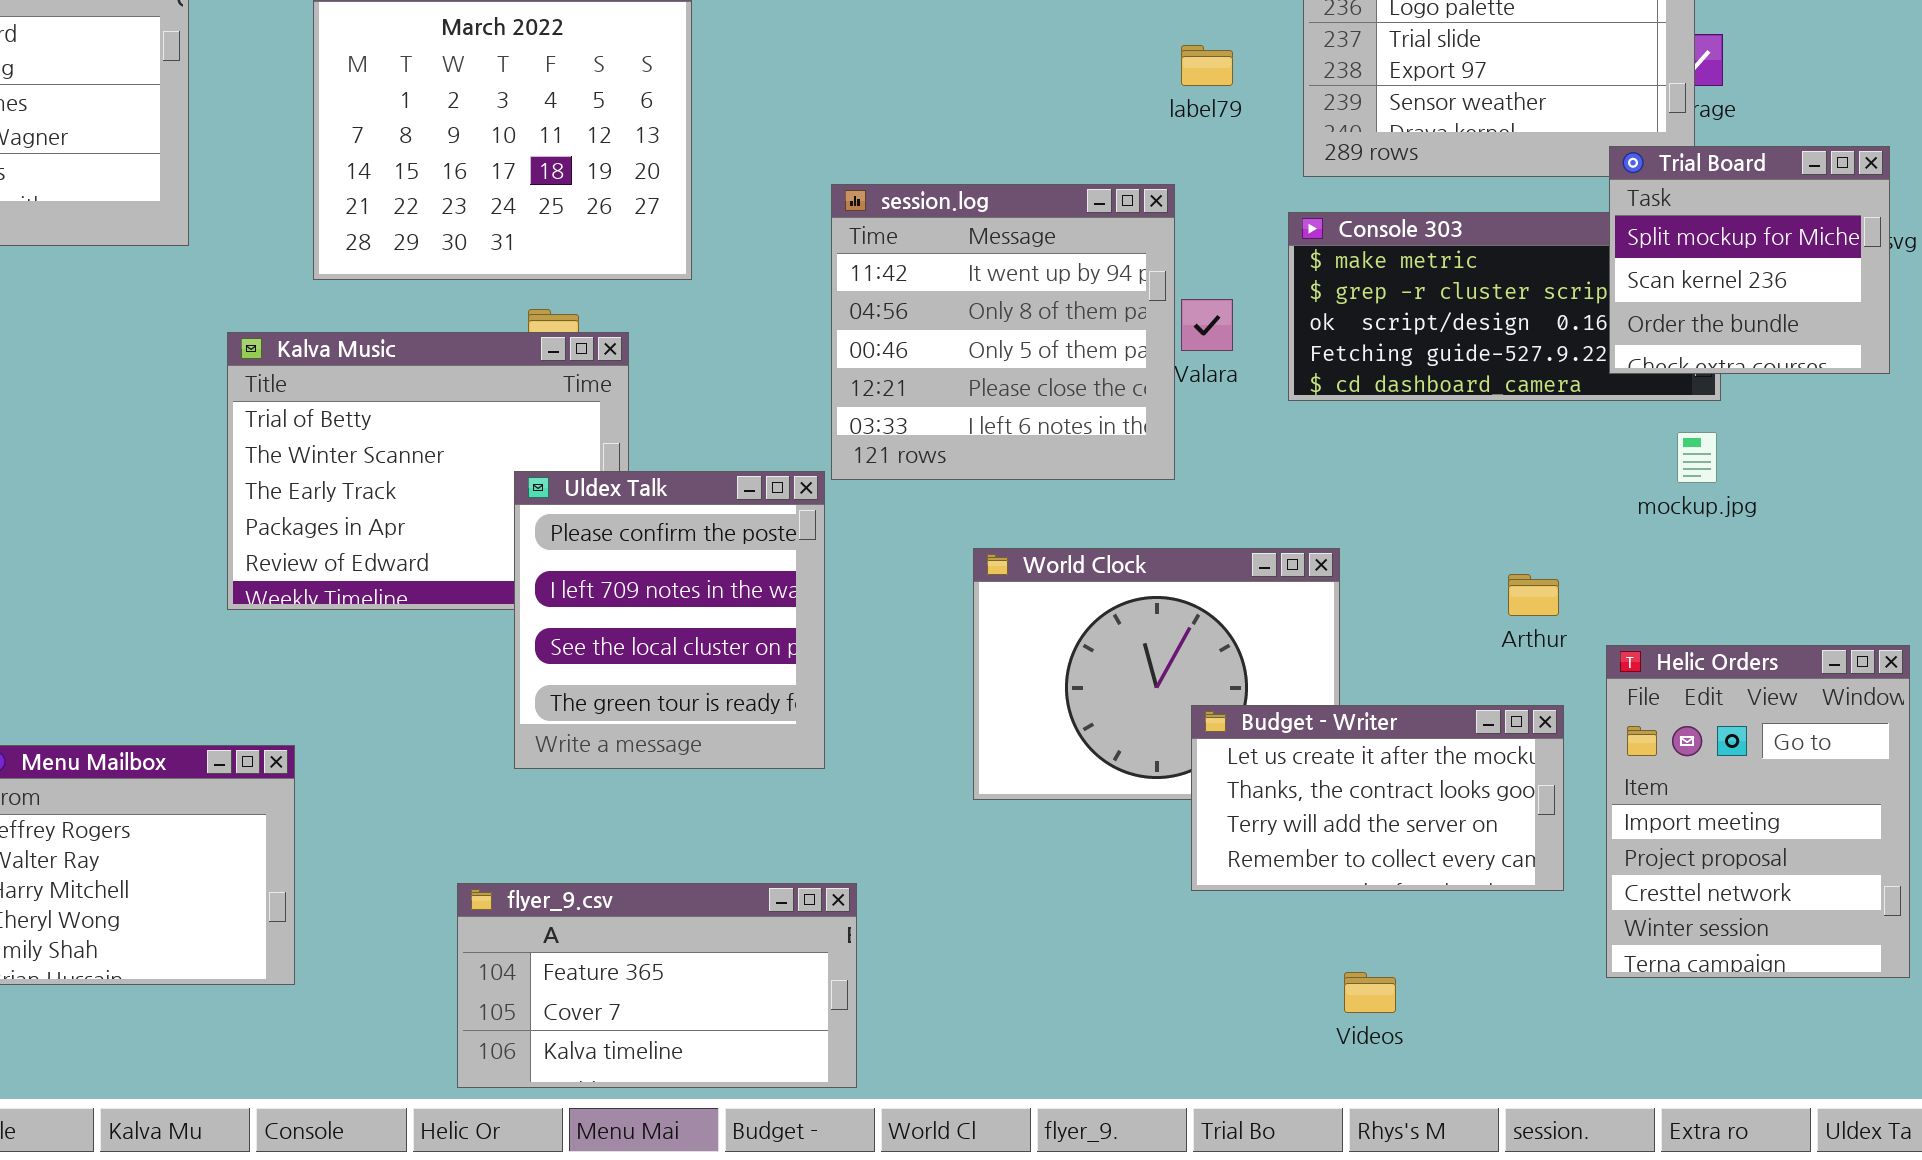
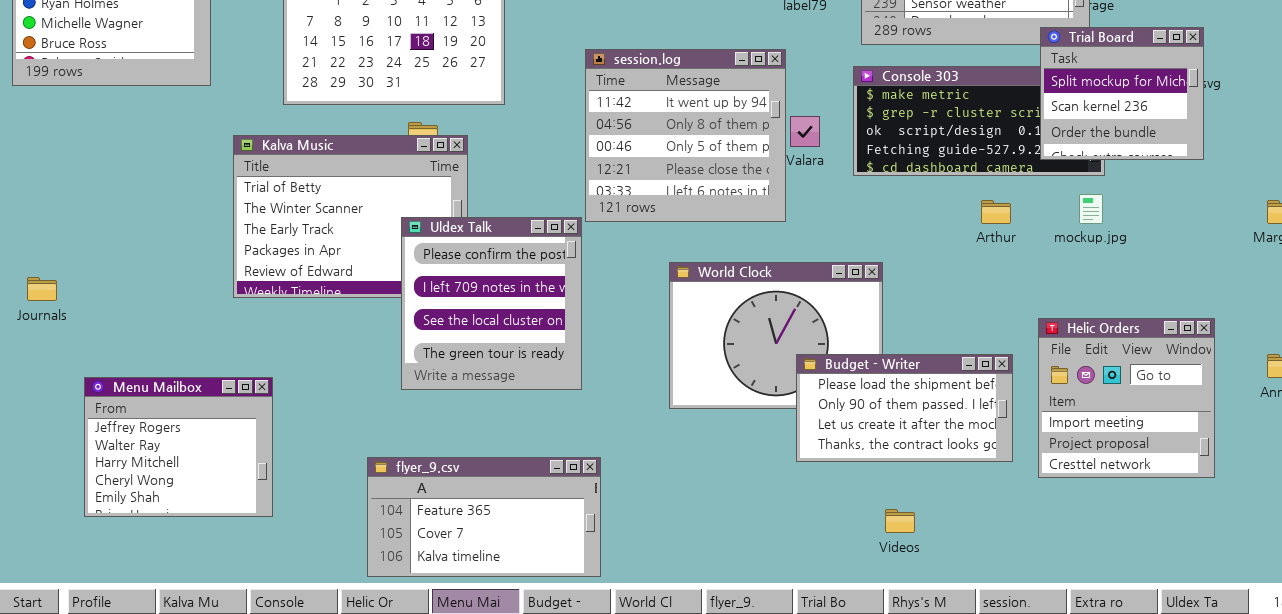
Arthur: [1508,574,1559,616] -> [981,200,1011,224], moved
Helic Orders: [1606,645,1910,978] -> [1038,318,1215,478], resized
Budget - Writer: [1191,705,1564,891] -> [796,354,1013,462], scrolled up 2 rows

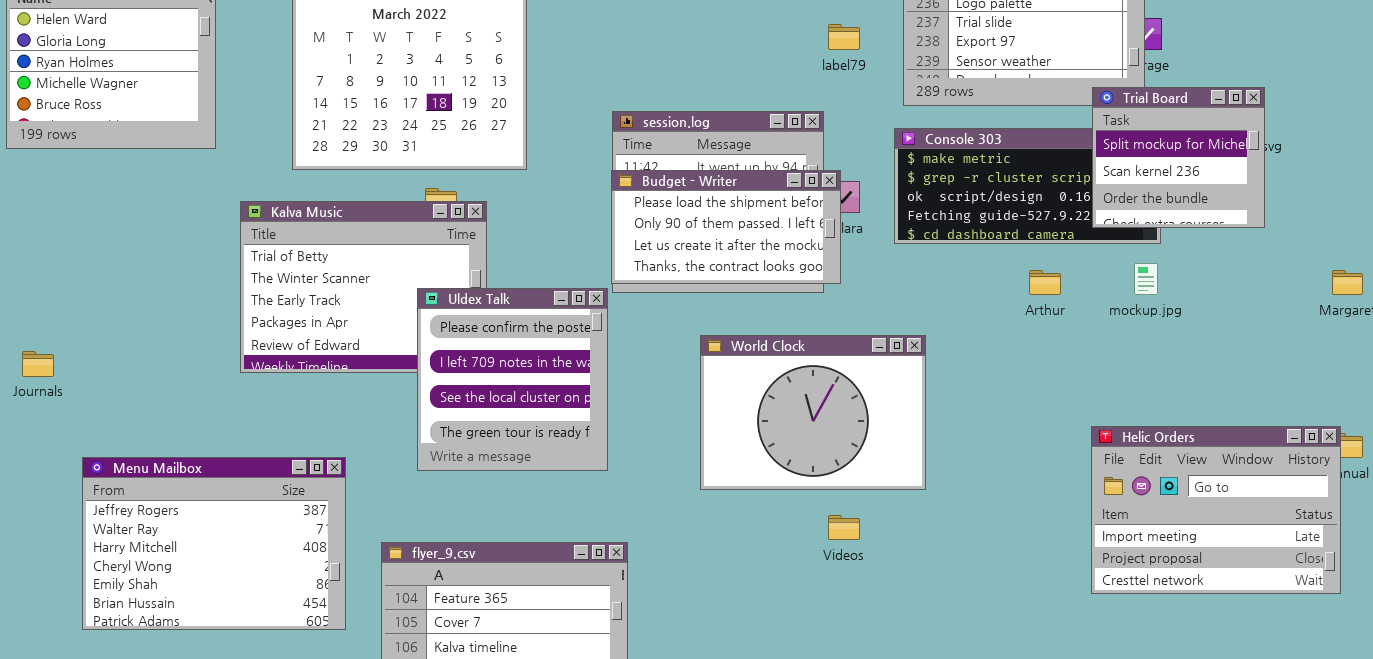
Helic Orders: [1038,318,1215,478] -> [1091,426,1341,594], moved, resized
Budget - Writer: [796,354,1013,462] -> [611,170,841,284], moved
Menu Mailbox: [84,377,273,517] -> [82,457,346,630], resized
Videos: [885,509,915,533] -> [828,515,860,540], moved

